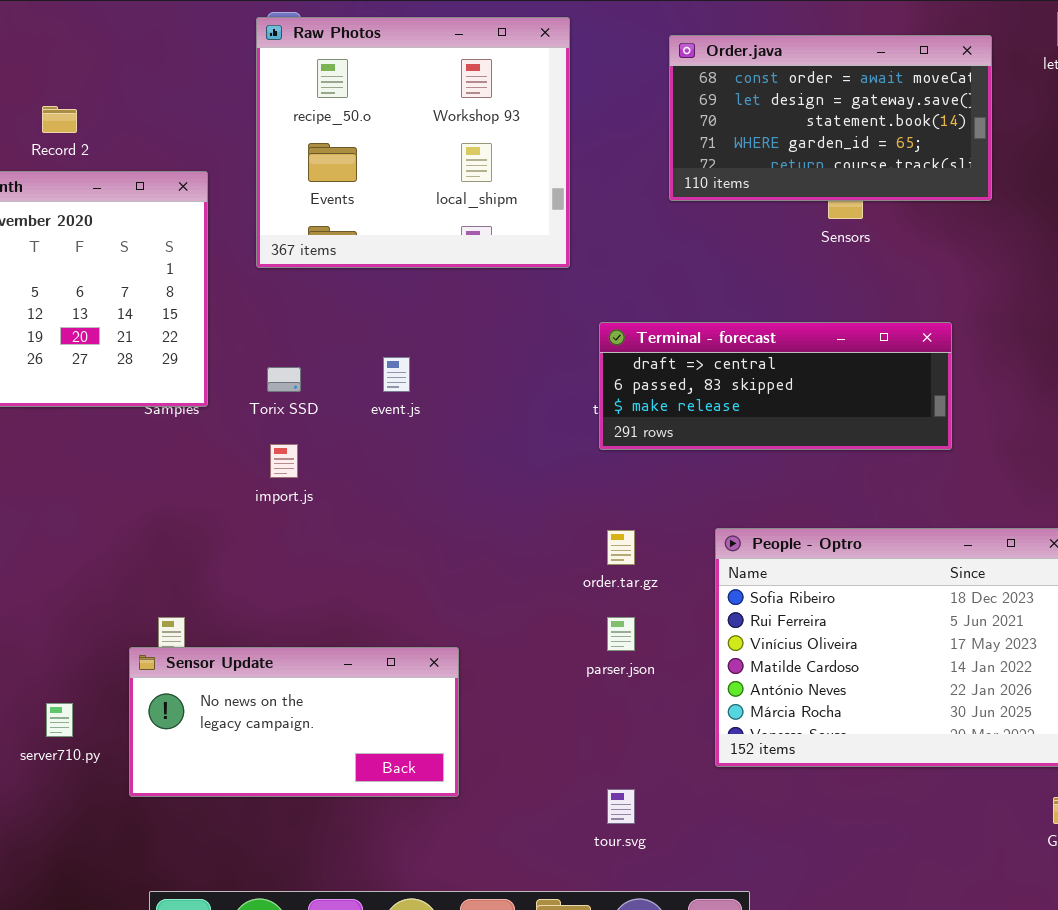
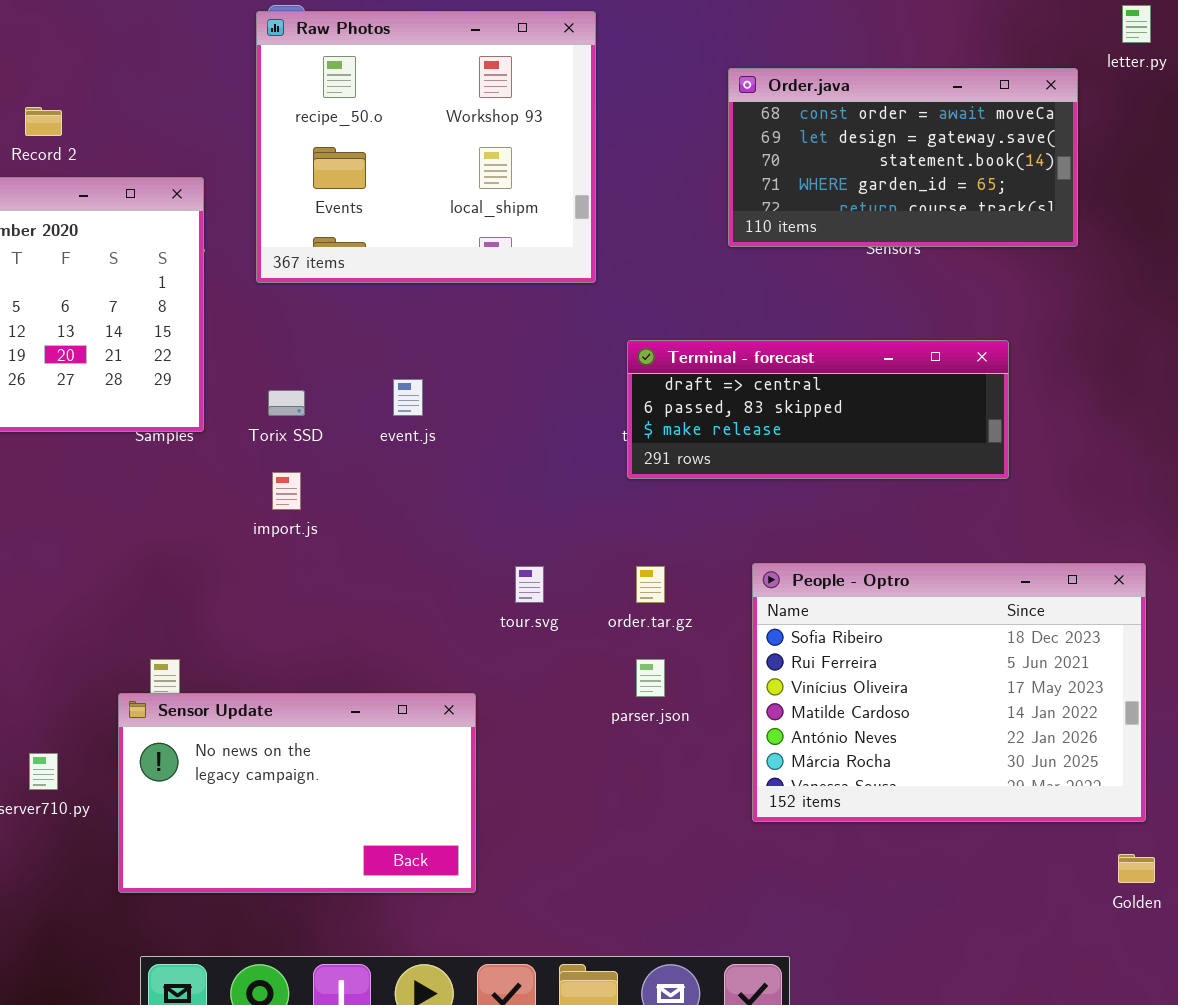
Order.java: [669,35,992,201] -> [728,68,1078,247], moved
Sensor Update: [129,647,459,797] -> [118,693,476,893], resized
tour.svg: [607,789,635,824] -> [515,566,544,603], moved

